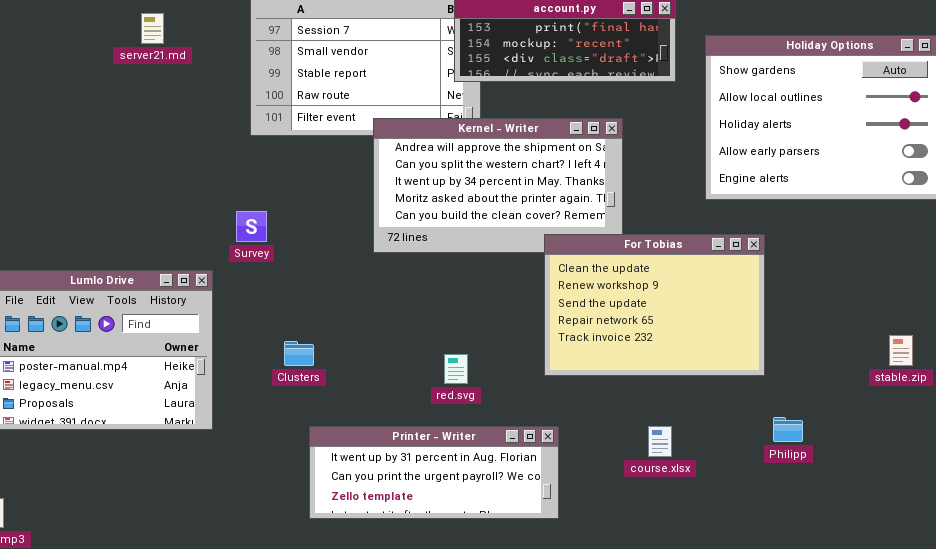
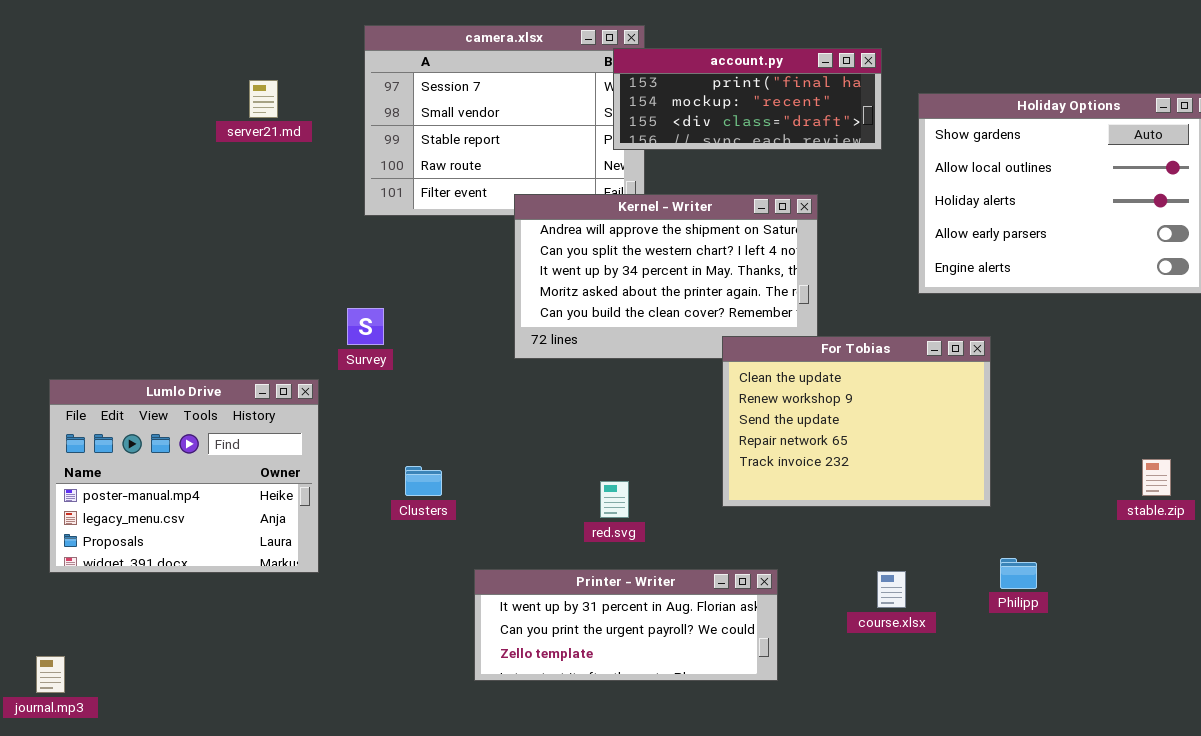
server21.md: [141,13,164,44] -> [249,80,278,118], moved
Printer - Writer: [309,426,559,519] -> [474,569,778,681], moved
course.xlsx: [648,426,672,457] -> [877,571,906,608], moved

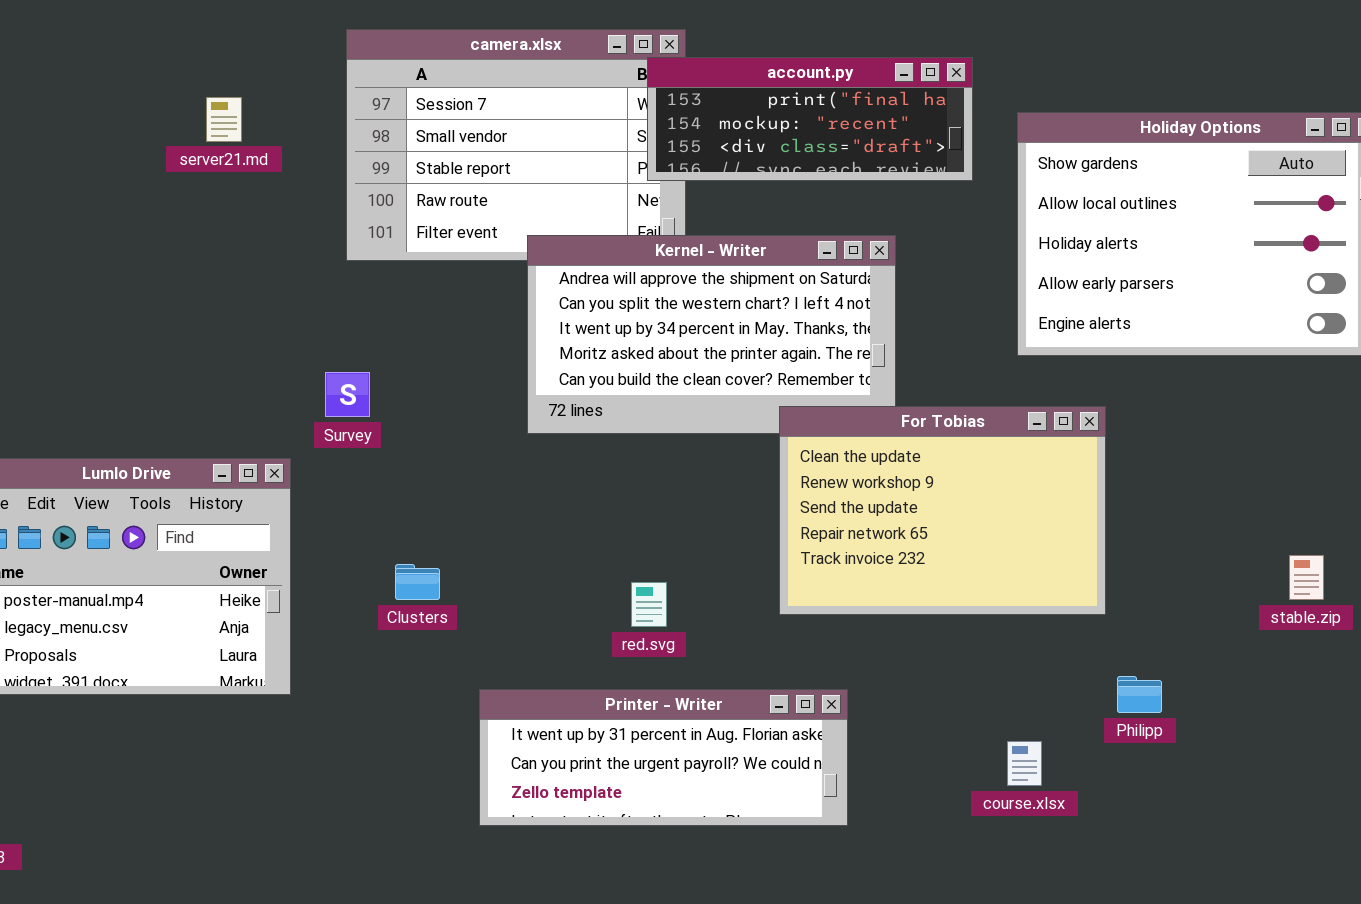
course.xlsx: [877,571,906,608] -> [1007,741,1042,786], moved

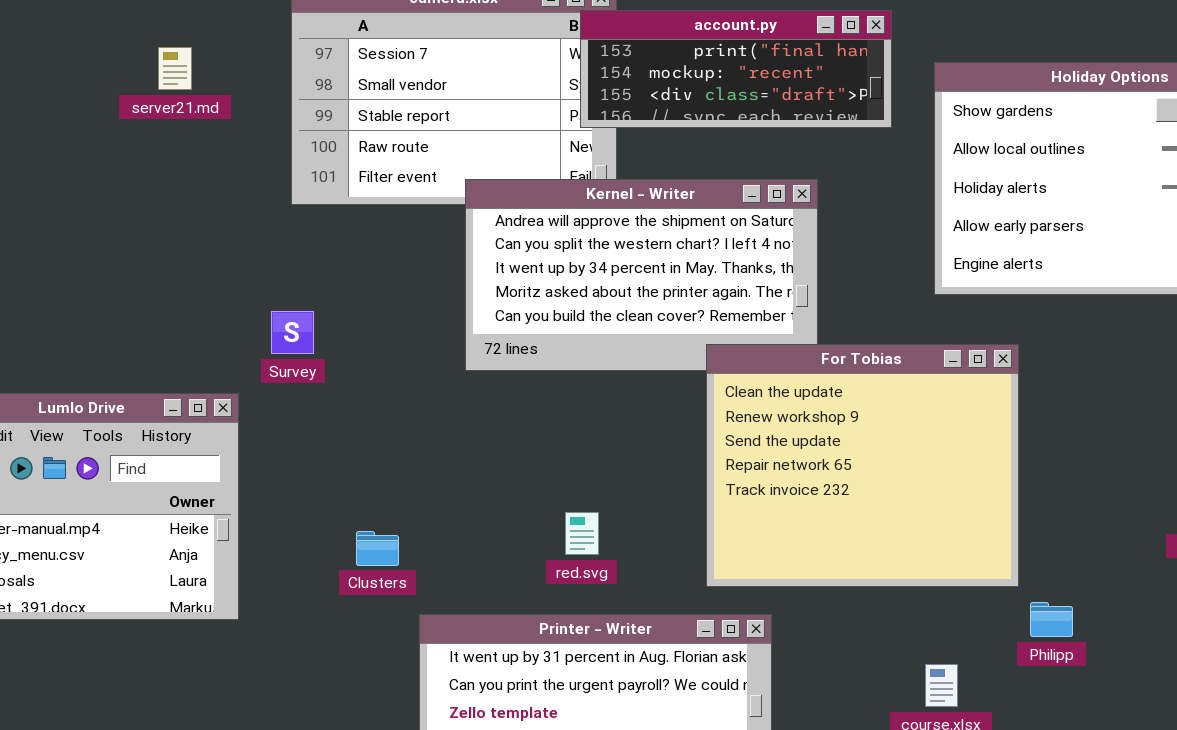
For Tobias: [779,406,1106,615] -> [706,344,1019,587], resized
Clusters: [395,564,440,600] -> [356,531,399,566], moved

